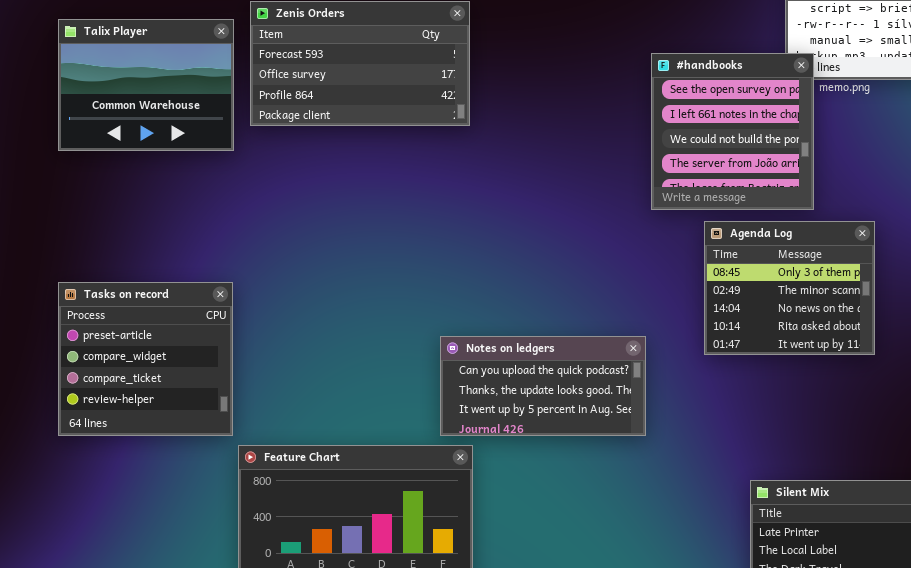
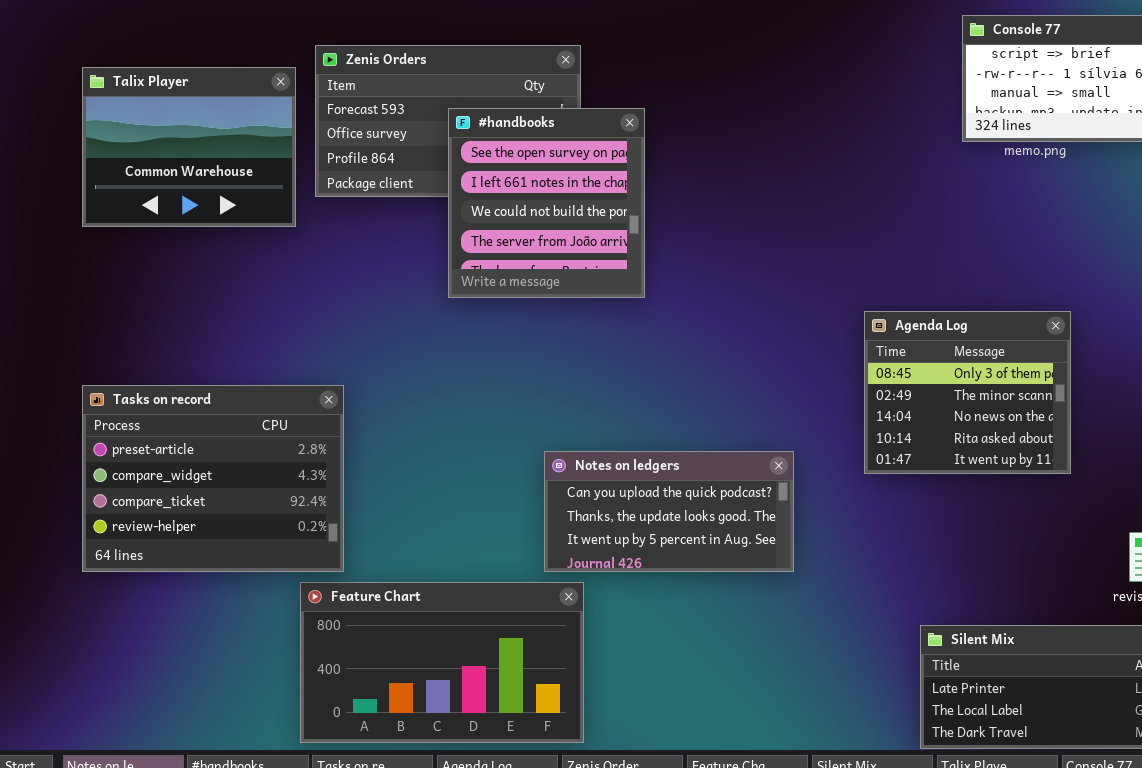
#handbooks: [651,53,814,210] -> [448,108,645,298], moved
Tasks on record: [58,282,233,436] -> [82,385,344,572], resized

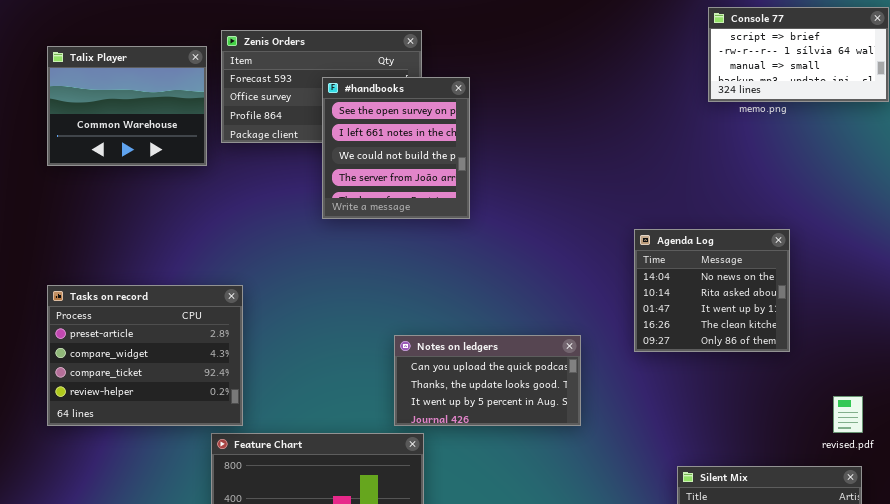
Agenda Log: [864,311,1071,474] -> [634,229,790,352], scrolled down 2 rows

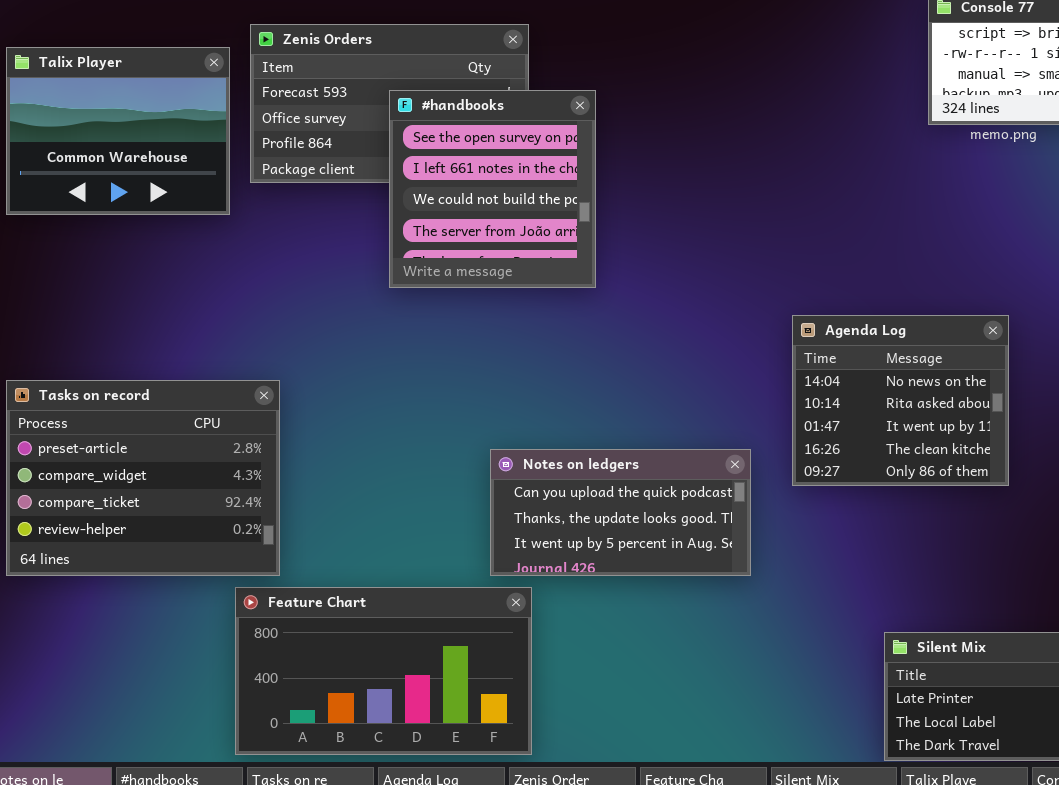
Agenda Log: [634,229,790,352] -> [792,315,1009,486], moved

